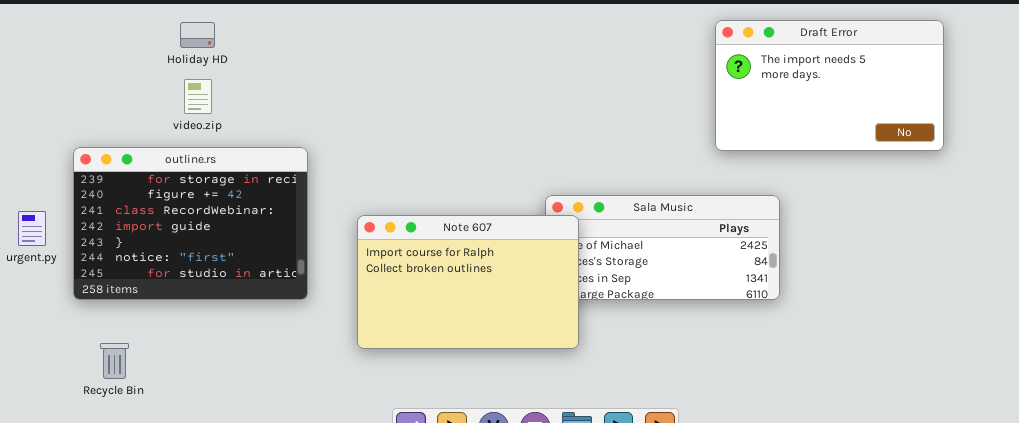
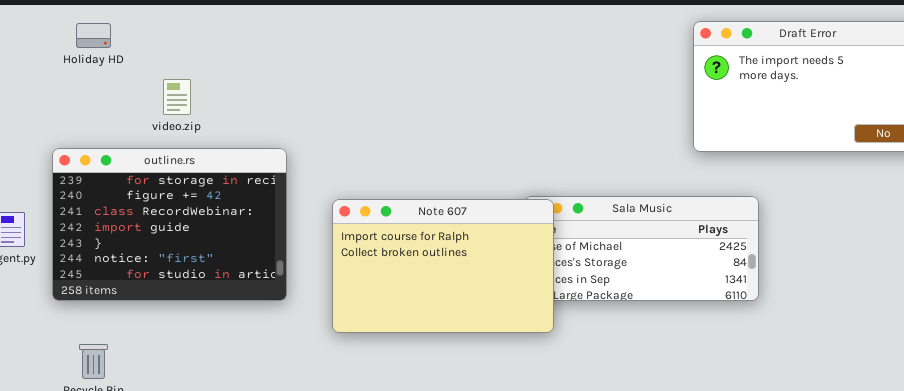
Holiday HD: [180,22,215,48] -> [76,23,111,48], moved
Note 607: [357,215,579,349] -> [332,199,554,333], moved

